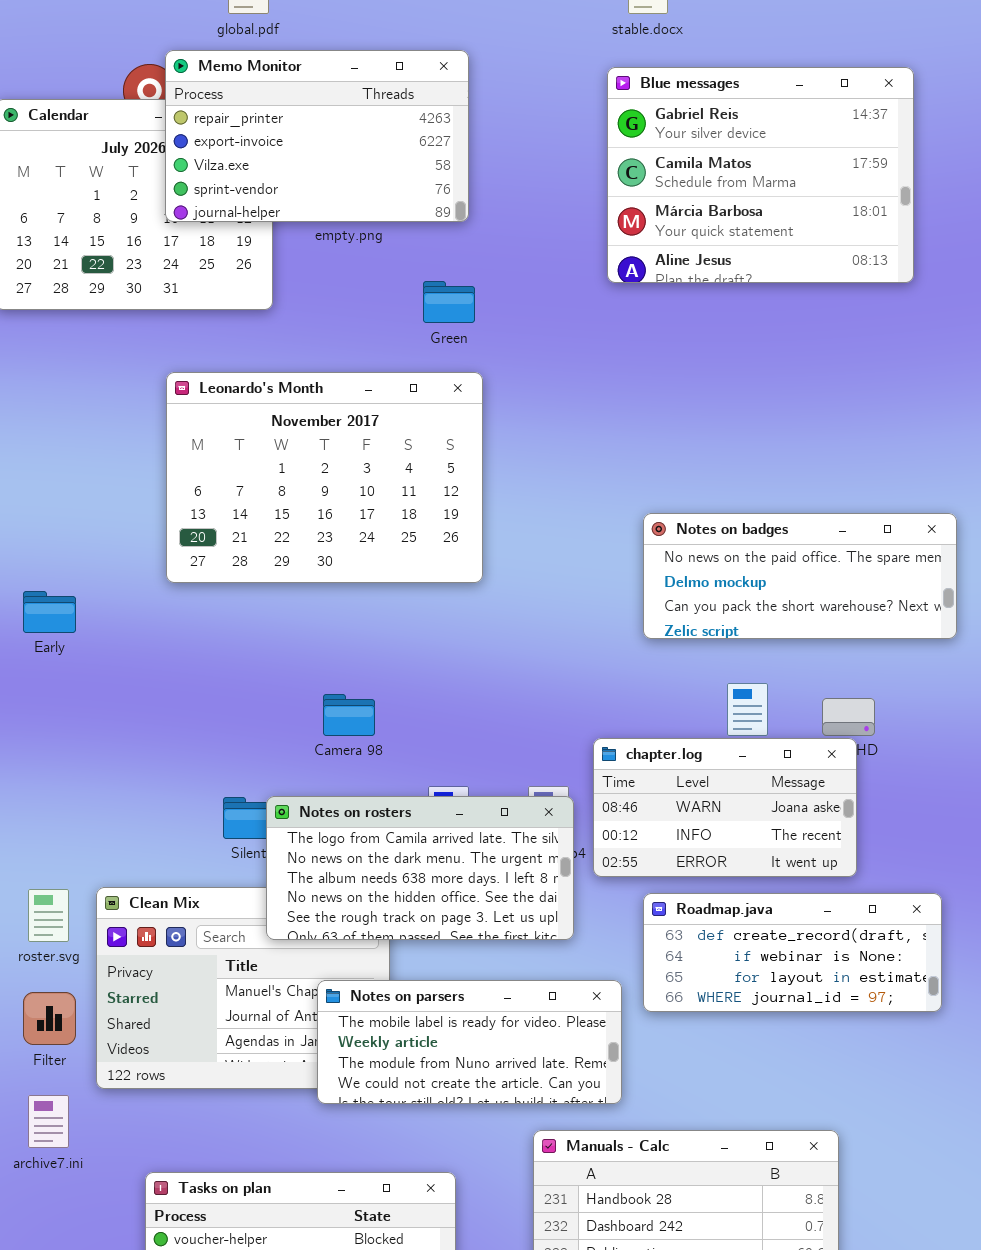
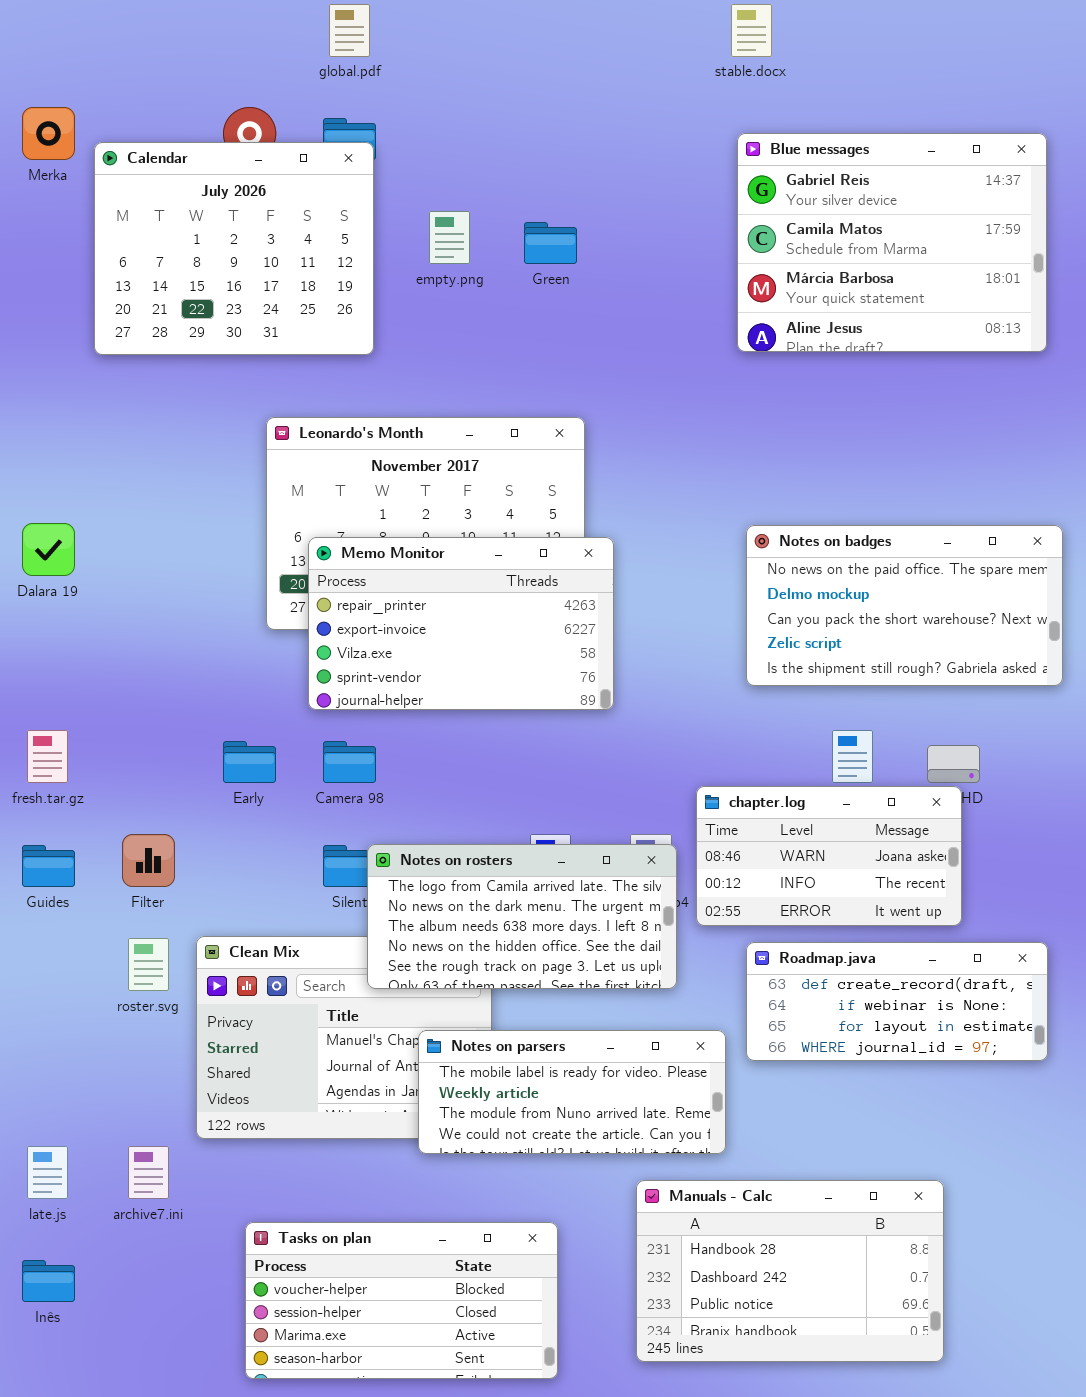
Memo Monitor: [165,50,469,222] -> [308,537,614,710], moved
Blue messages: [607,67,914,283] -> [737,133,1047,352], moved
Green: [423,281,475,323] -> [524,222,577,264], moved
Notes on badges: [643,513,957,639] -> [746,525,1063,686], resized
Early: [23,591,76,633] -> [223,741,276,783], moved
Camera 98: [323,694,375,736] -> [323,741,376,783], moved
Filter: [23,992,76,1045] -> [122,834,175,887], moved

